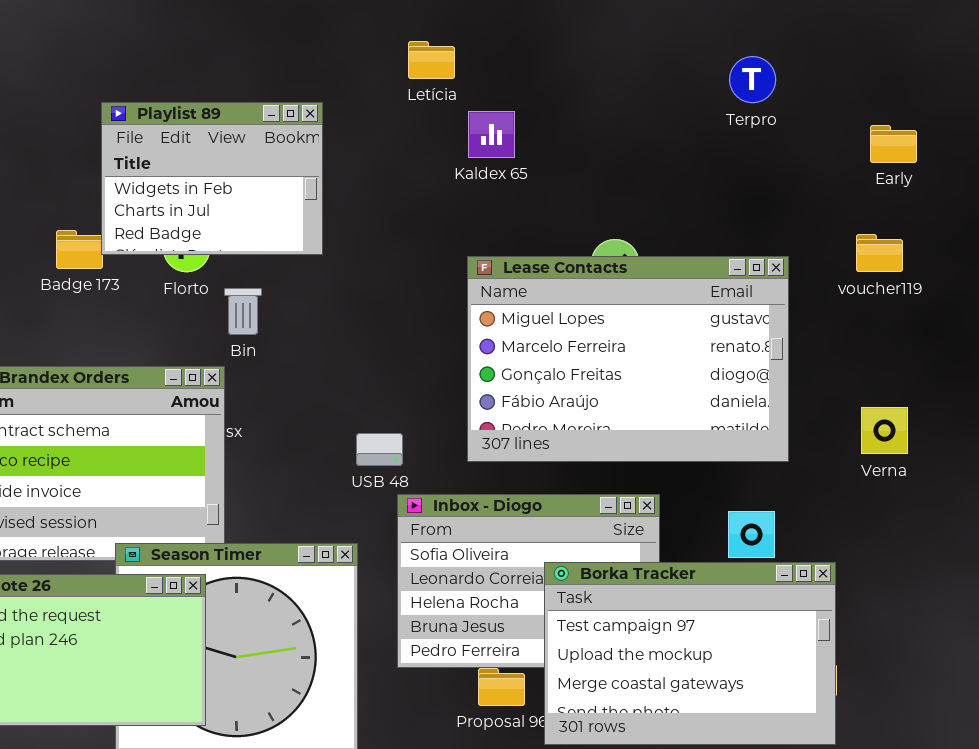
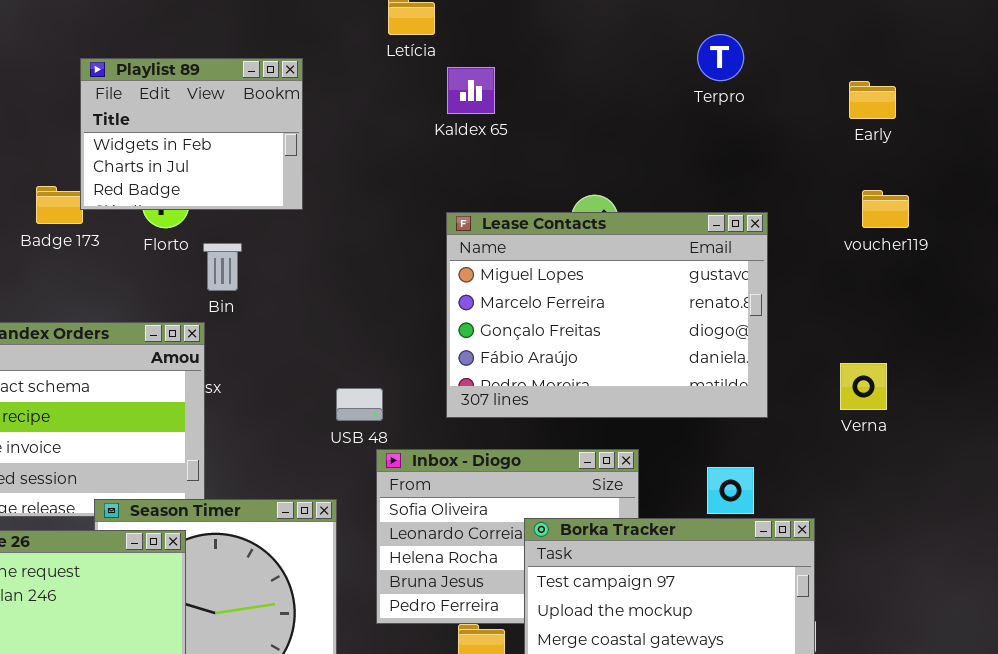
Terpro: [729,56,776,103] -> [697,34,744,81], moved
voucher119: [856,234,903,272] -> [862,190,909,228], moved

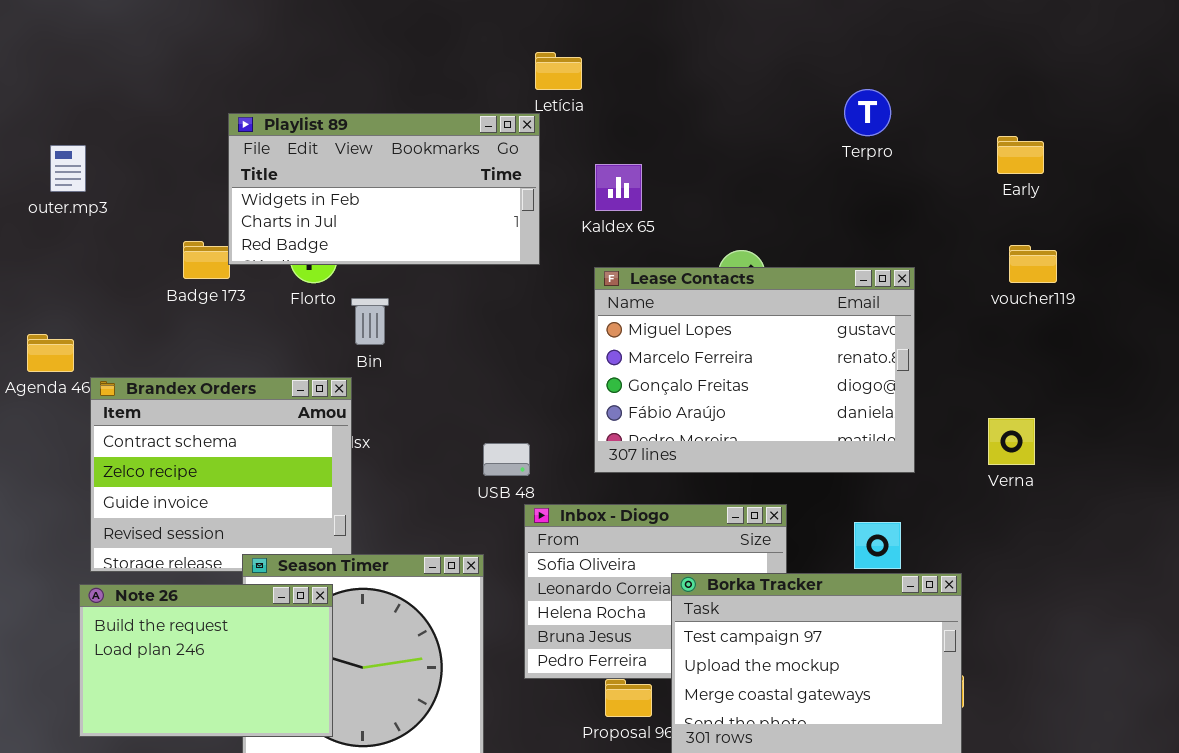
Playlist 89: [80,58,303,210] -> [228,113,540,265], resized
Kaldex 65: [447,67,495,114] -> [595,164,642,211], moved

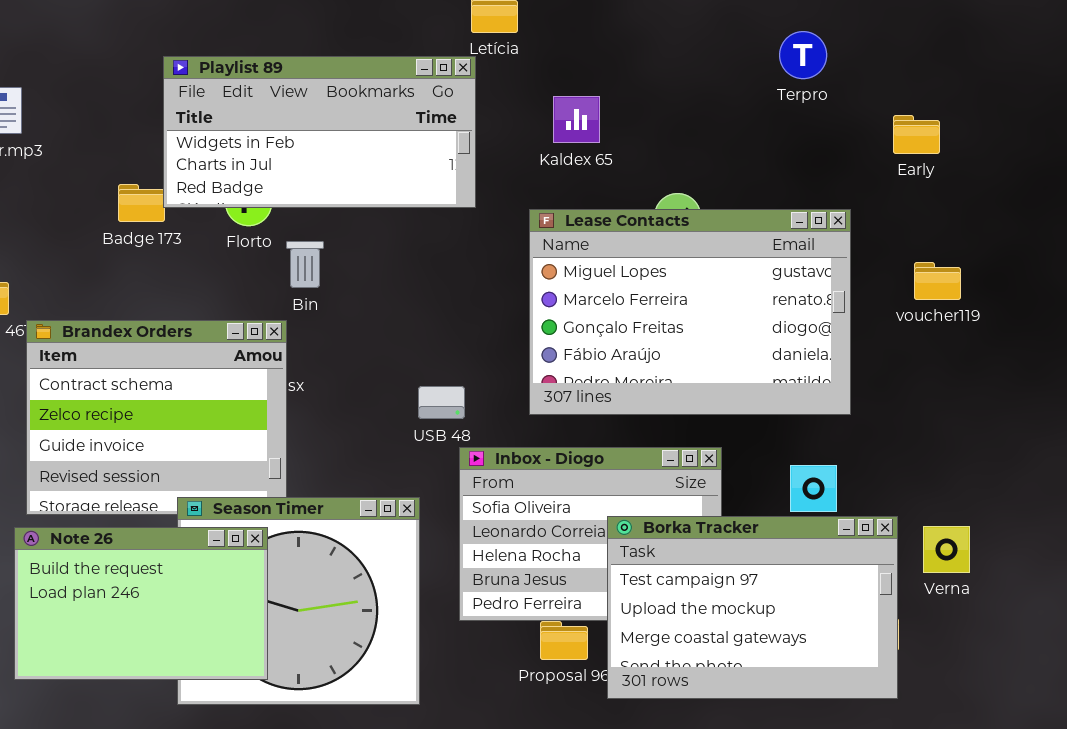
Early: [997,136,1044,174] -> [893,115,940,154], moved
Kaldex 65: [595,164,642,211] -> [553,96,600,143], moved
voucher119: [1009,245,1057,283] -> [914,262,961,300], moved
Verna: [988,418,1035,465] -> [923,526,970,573], moved

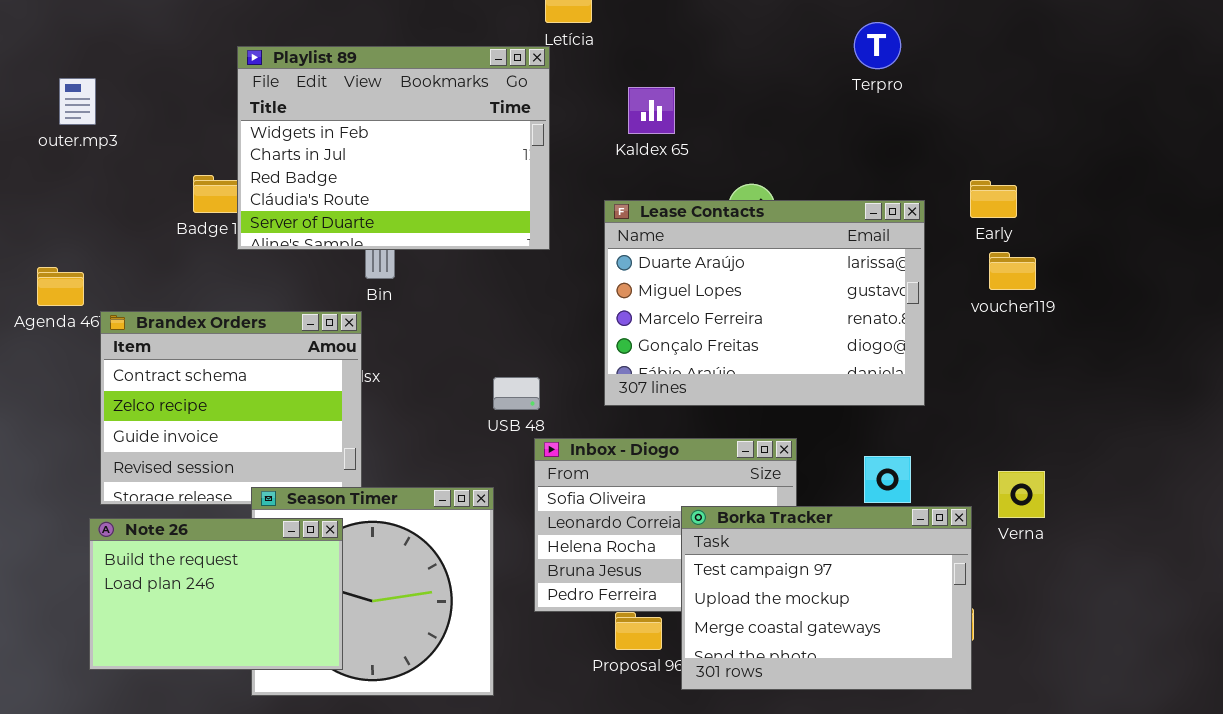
Playlist 89: [163,56,476,208] -> [237,46,550,250], resized
Early: [893,115,940,154] -> [970,180,1017,218], moved
Lease Contacts: [529,209,851,415] -> [604,200,925,406], scrolled up 1 row
Verna: [923,526,970,573] -> [998,471,1045,518], moved

